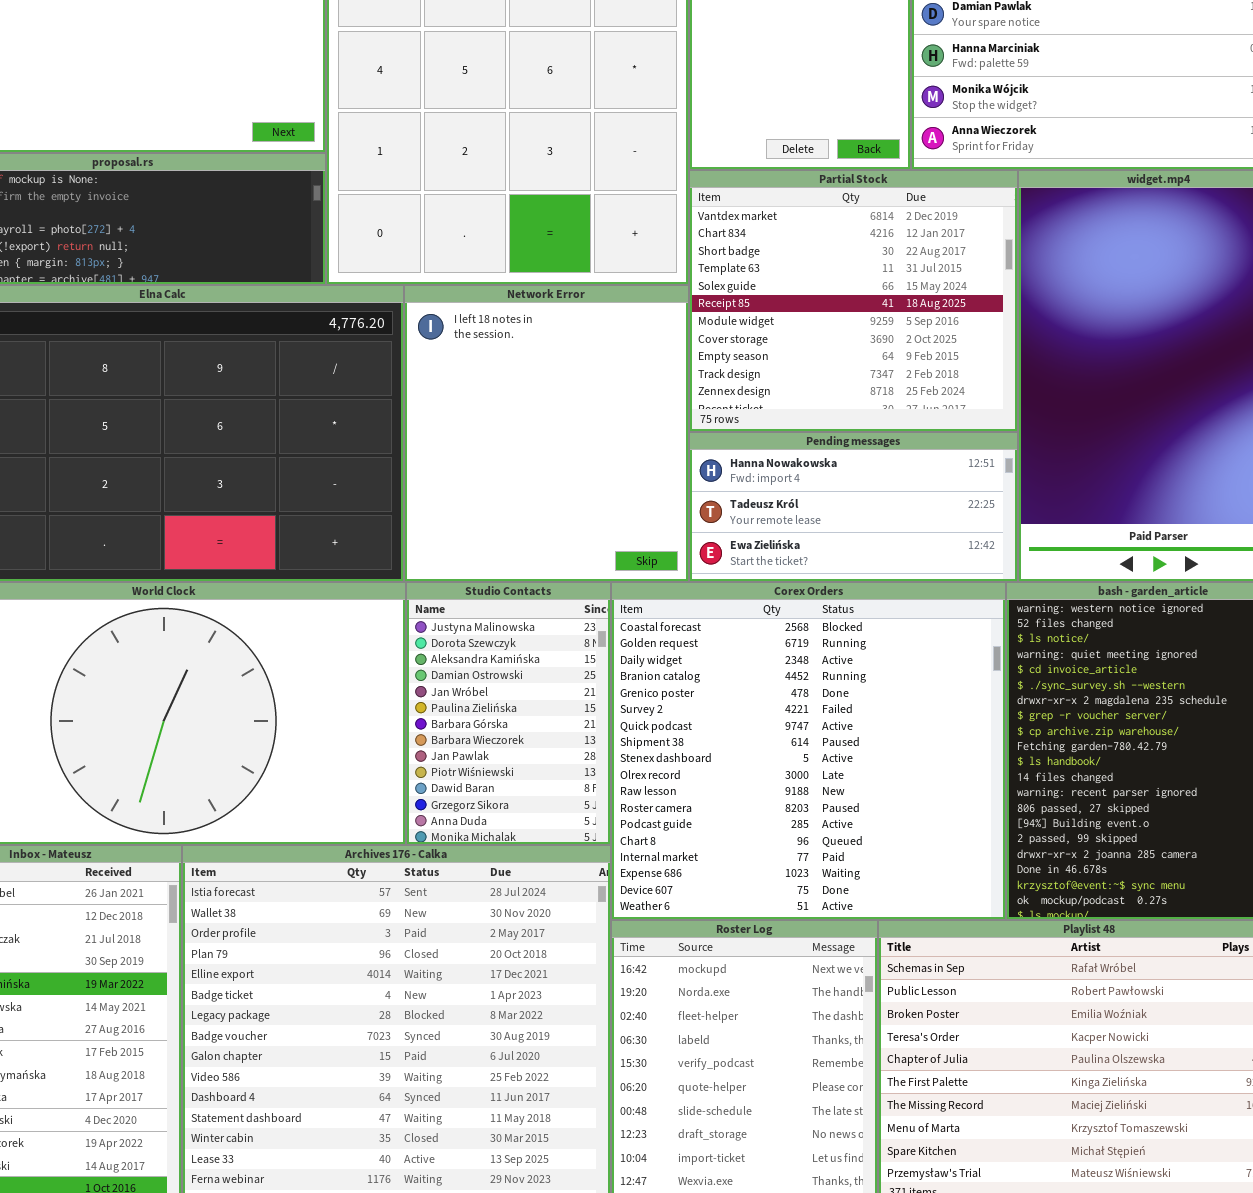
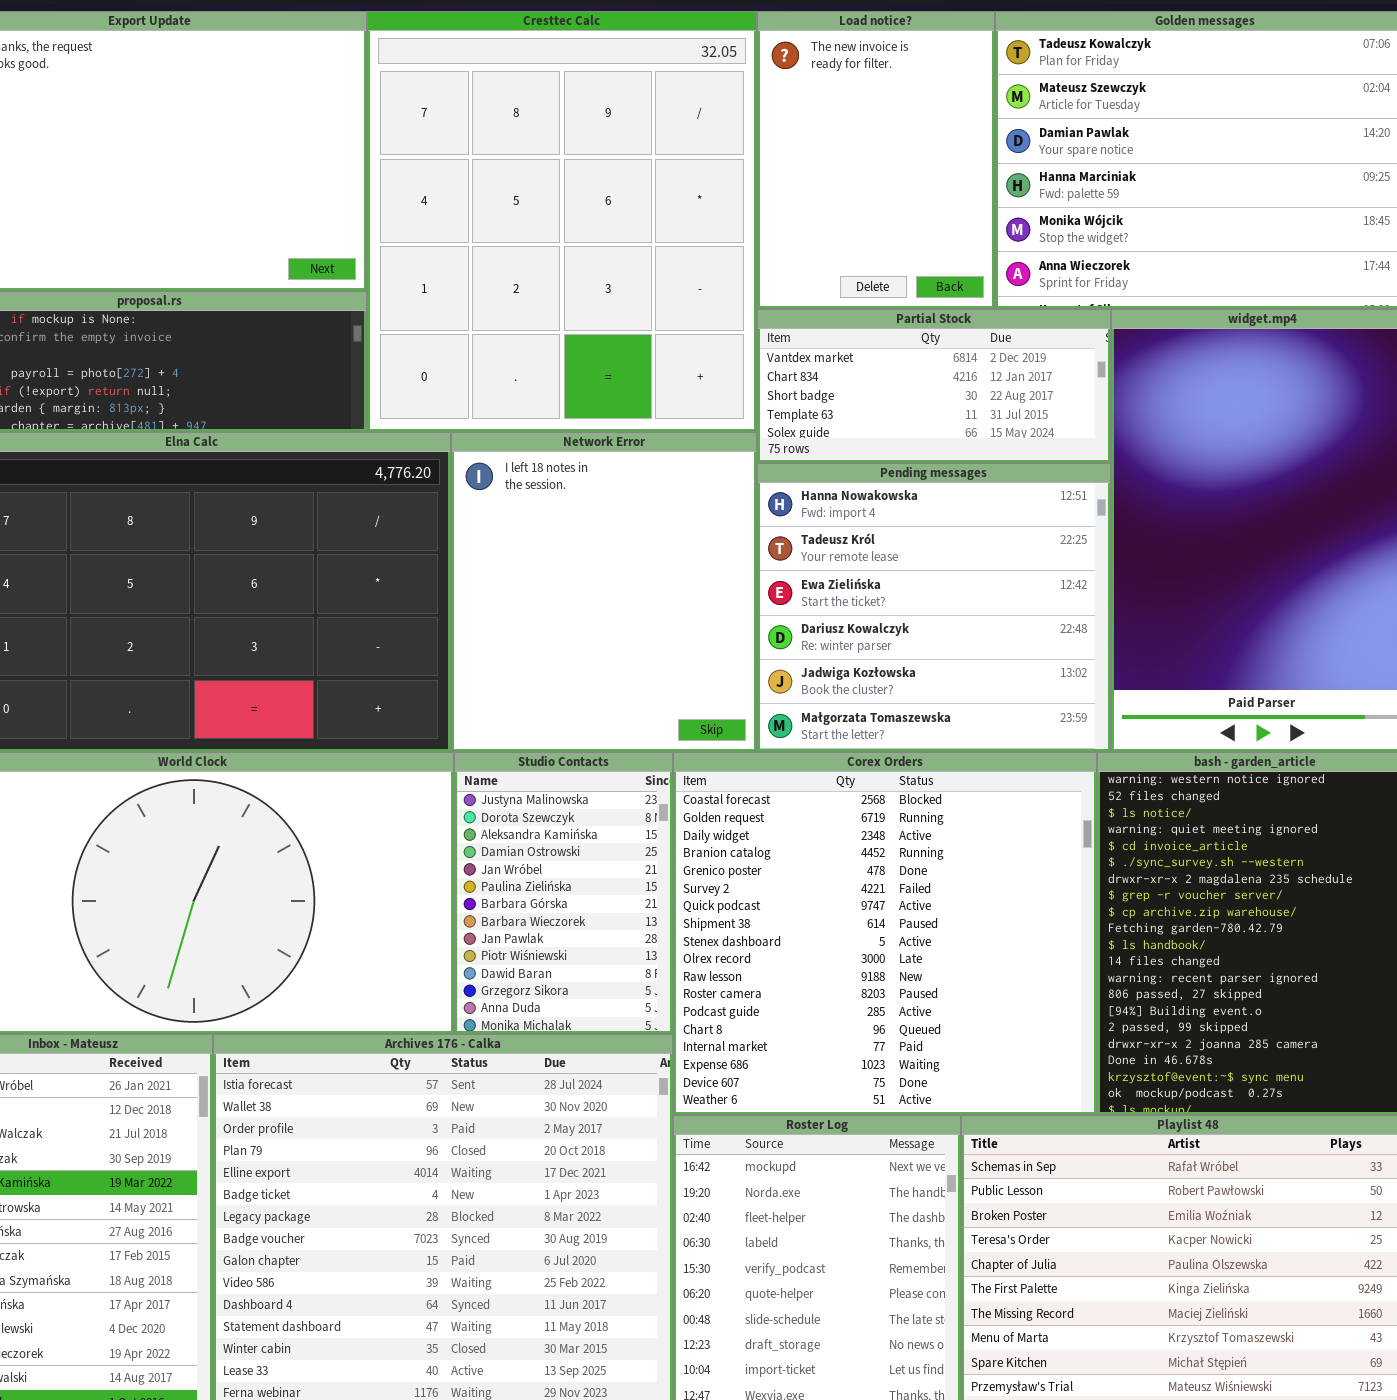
Partial Stock: [689,170,1018,432] -> [757,309,1111,463], resized
Pending messages: [689,432,1018,582] -> [757,463,1111,752], resized

